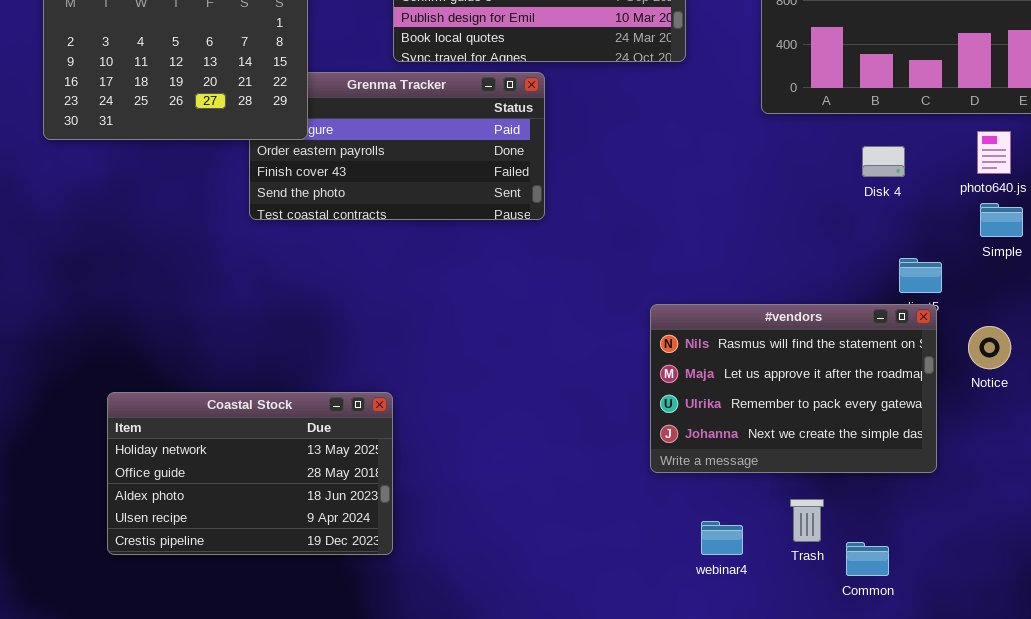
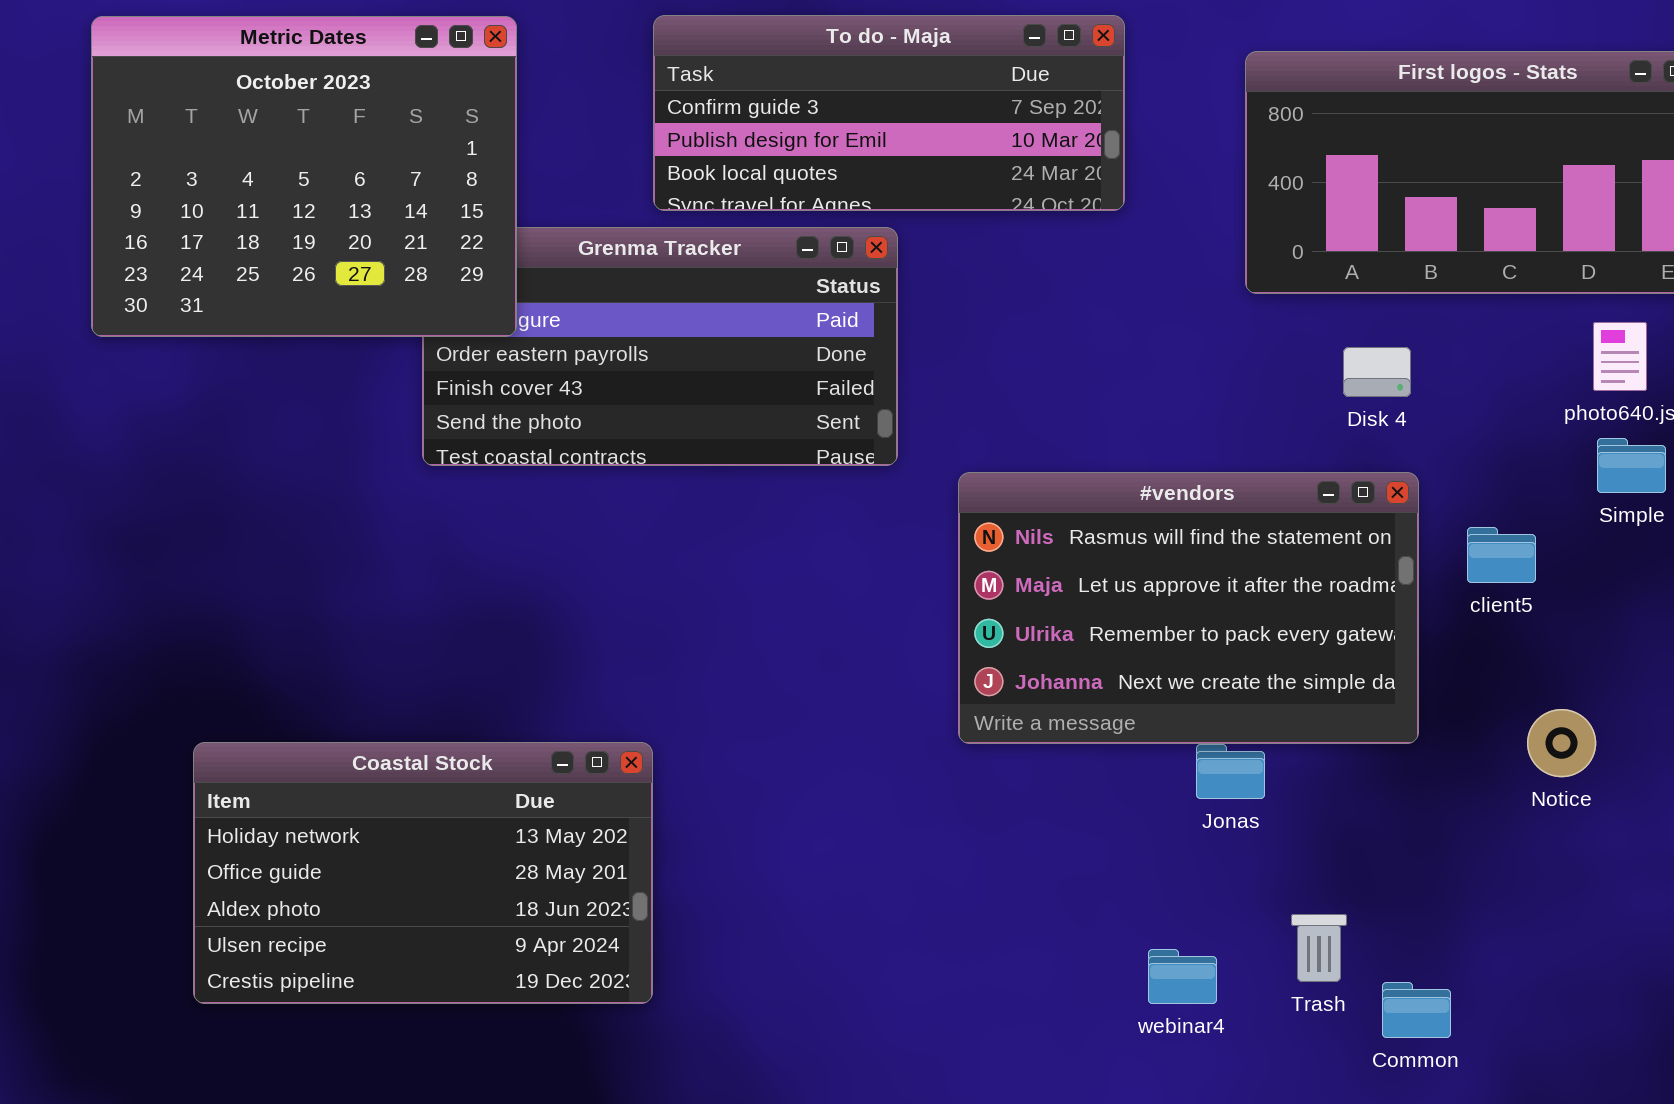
Disk 4: [862,146,905,177] -> [1343,347,1411,397], moved
#vendors: [650,304,937,473] -> [958,472,1419,744], moved
Notice: [968,326,1011,369] -> [1527,709,1596,777], moved

